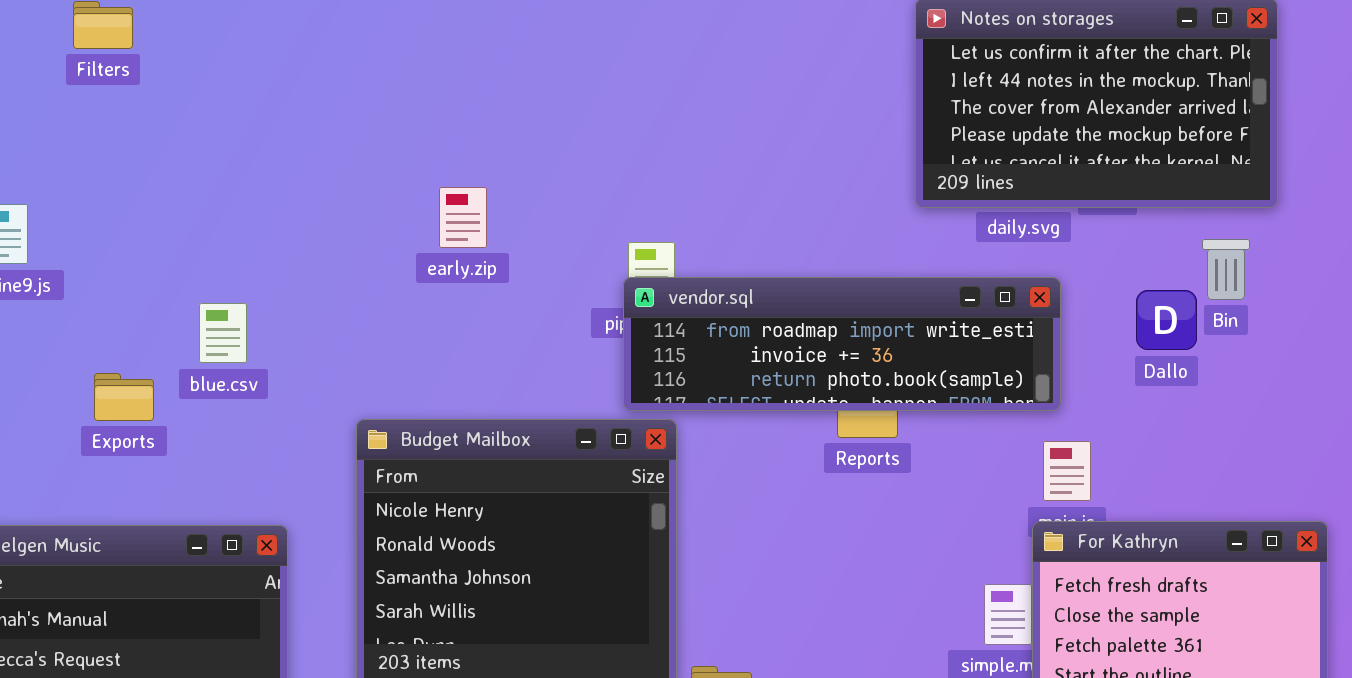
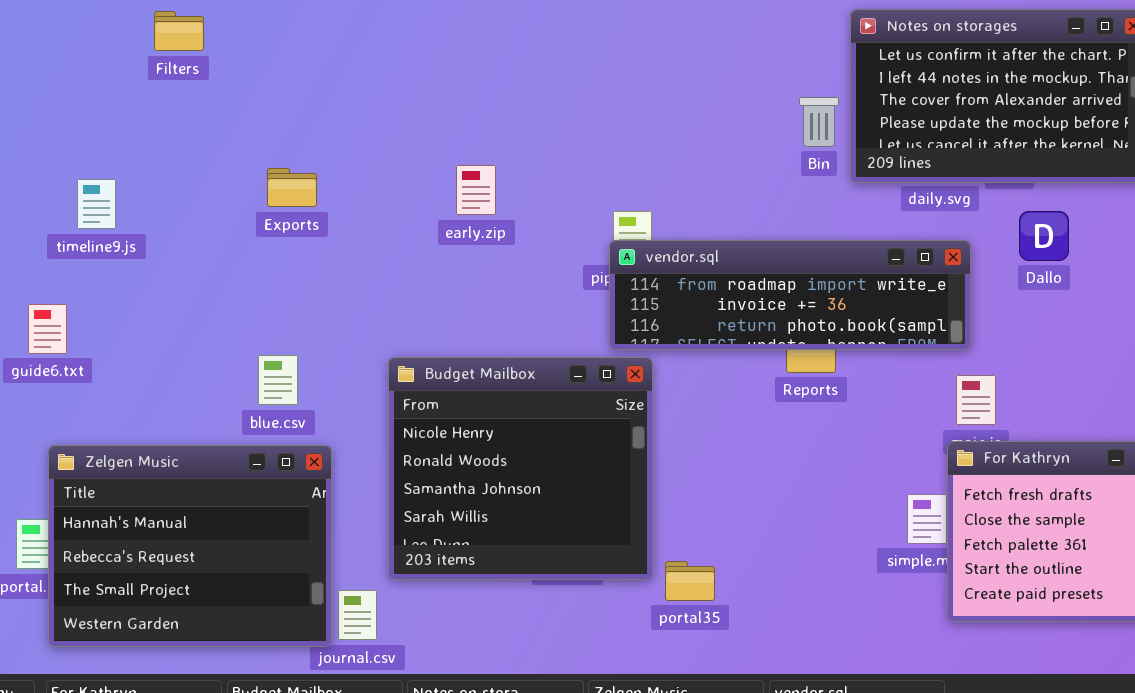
Bin: [1202,239,1250,300] -> [799,97,839,147], moved
Dallo: [1136,290,1197,350] -> [1019,211,1069,261], moved
blue.csv: [199,303,247,363] -> [258,355,298,405], moved
Exports: [94,373,154,421] -> [267,168,317,207], moved

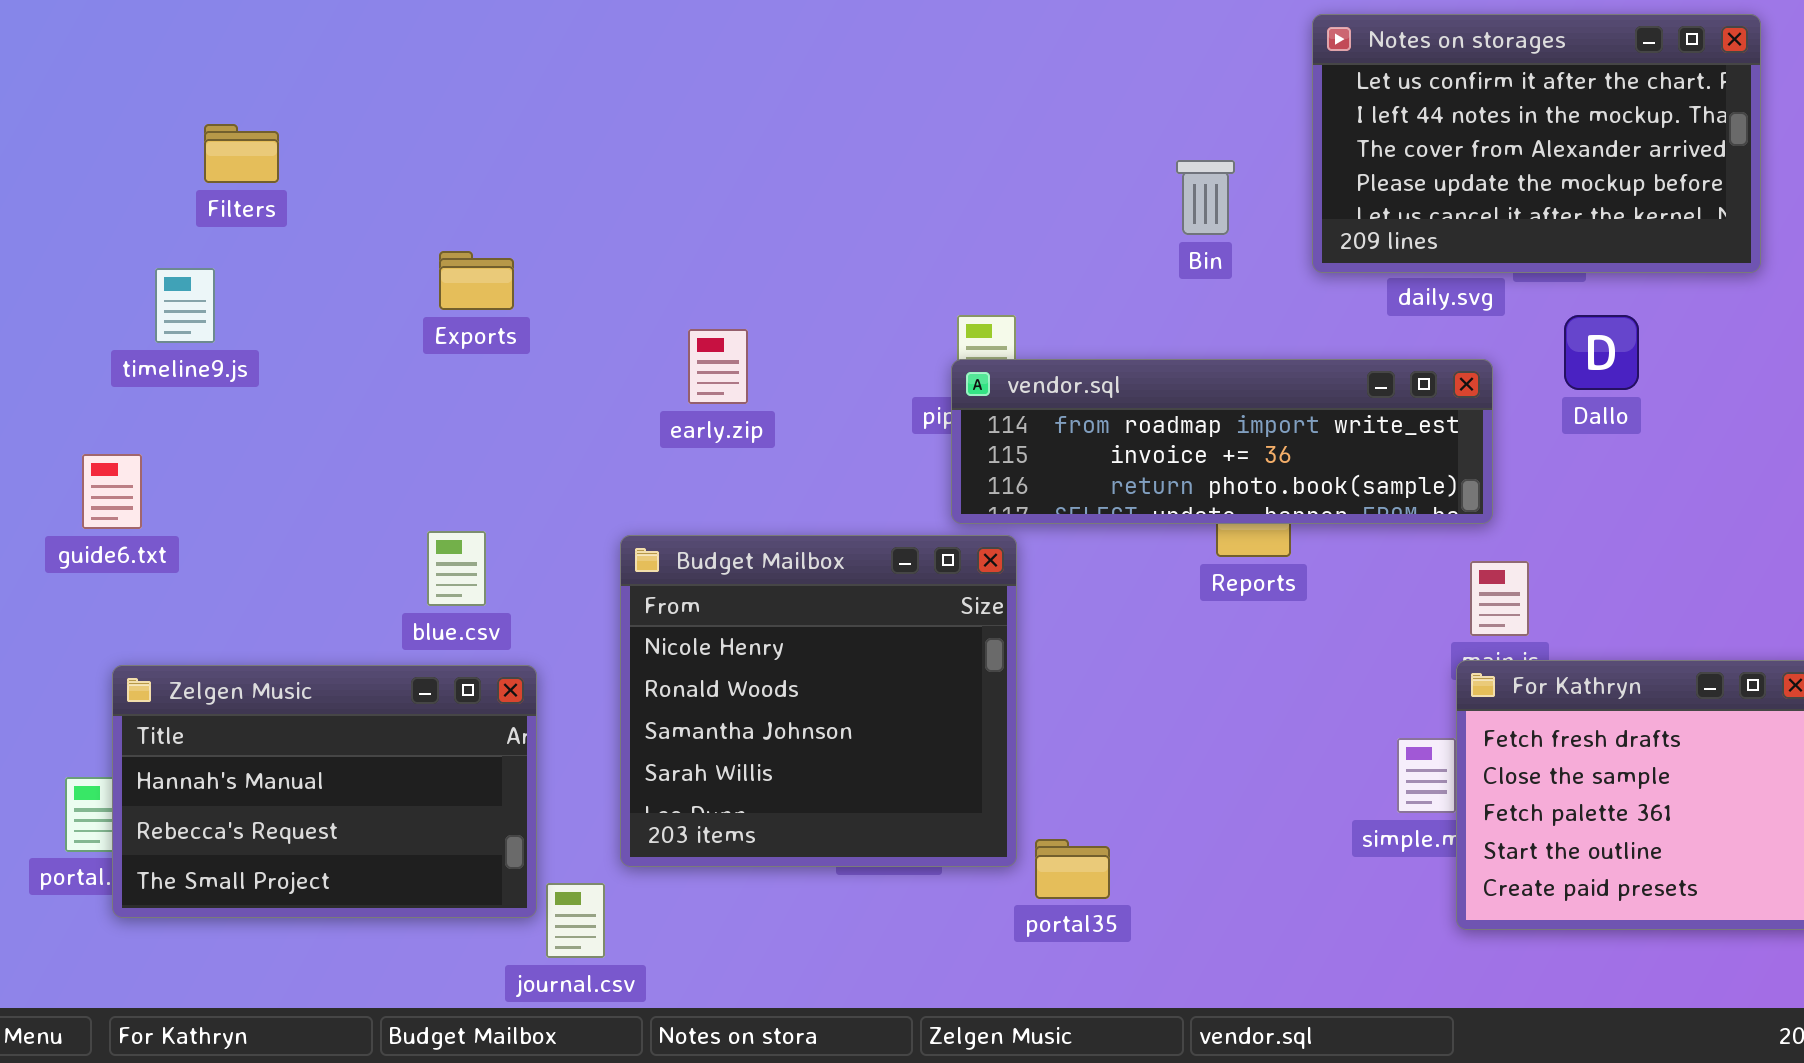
Filters: [154,11,204,51] -> [204,124,279,183], moved
Bin: [799,97,839,147] -> [1176,160,1235,235], moved
early.zip: [456,165,496,215] -> [688,329,748,404], moved
Zelgen Music: [48,445,332,647] -> [112,665,537,918], resized

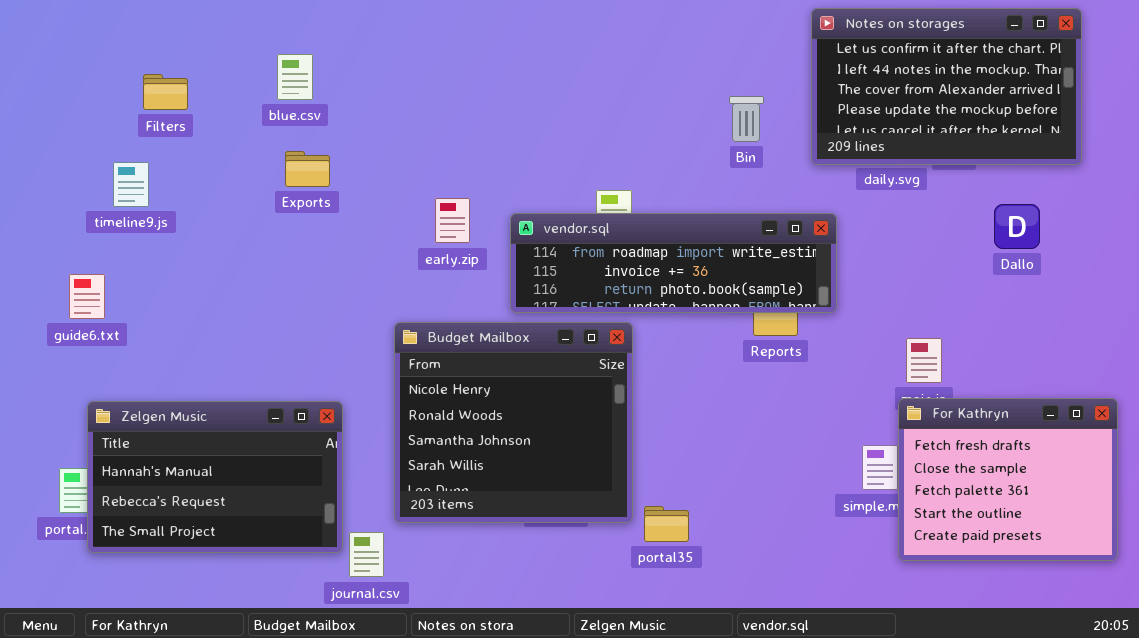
Dallo: [1564,315,1639,390] -> [994,204,1040,249], moved
vendor.sql: [951,359,1493,524] -> [510,213,837,313], moved
blue.csv: [427,531,486,606] -> [277,54,313,100], moved

